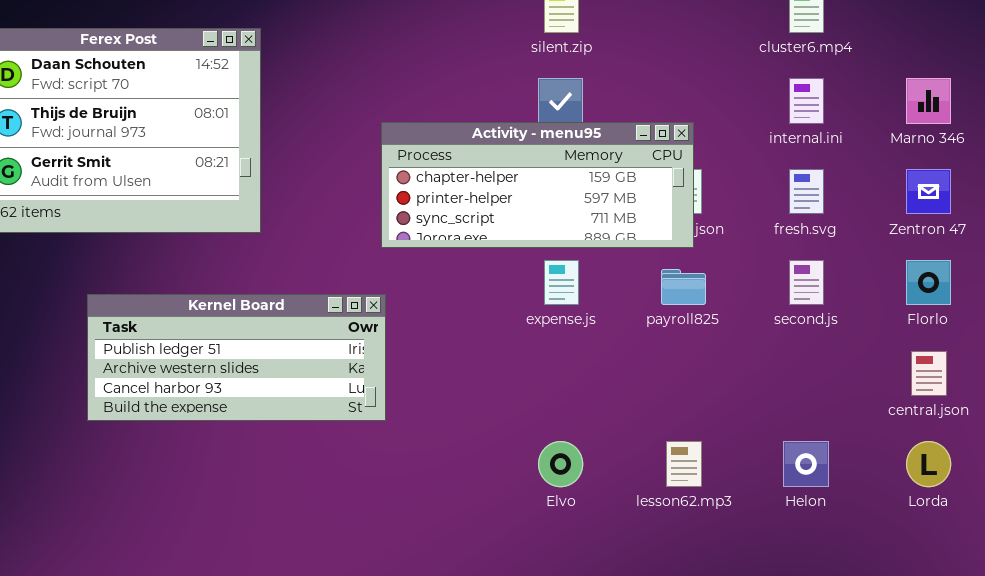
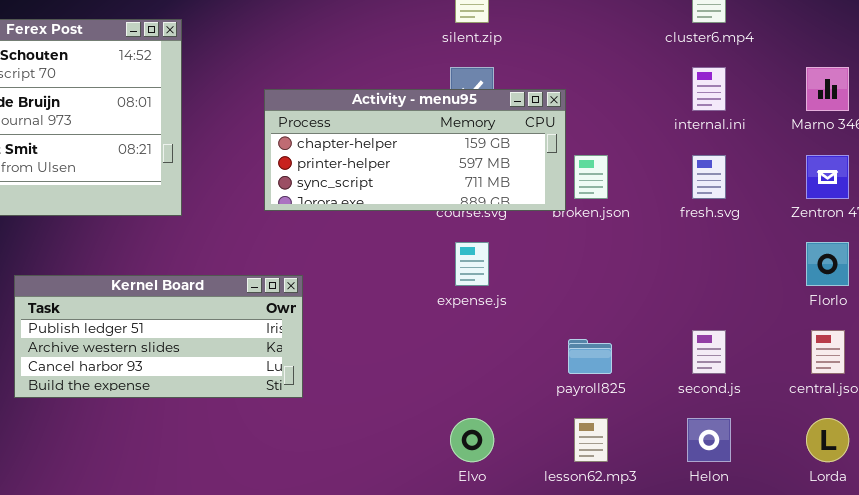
Activity - menu95: [381,122,694,248] -> [264,89,566,211], moved
second.js: [789,260,824,305] -> [692,330,726,374], moved
payroll825: [661,269,706,305] -> [568,339,612,374], moved

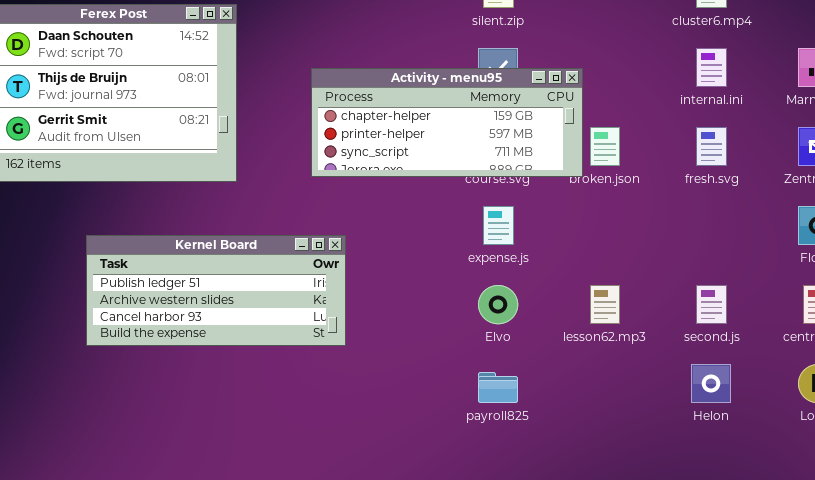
payroll825: [568,339,612,374] -> [478,372,518,403], moved
Elvo: [450,418,494,462] -> [478,285,518,324], moved
lesson62.mp3: [574,418,608,462] -> [590,285,620,324], moved

